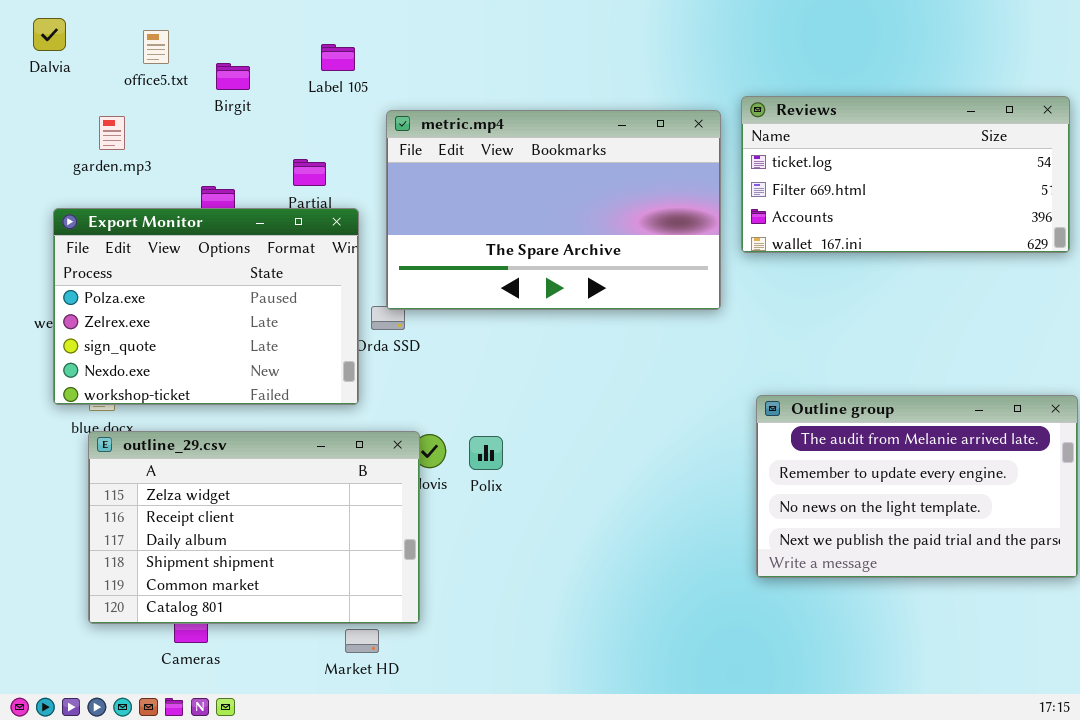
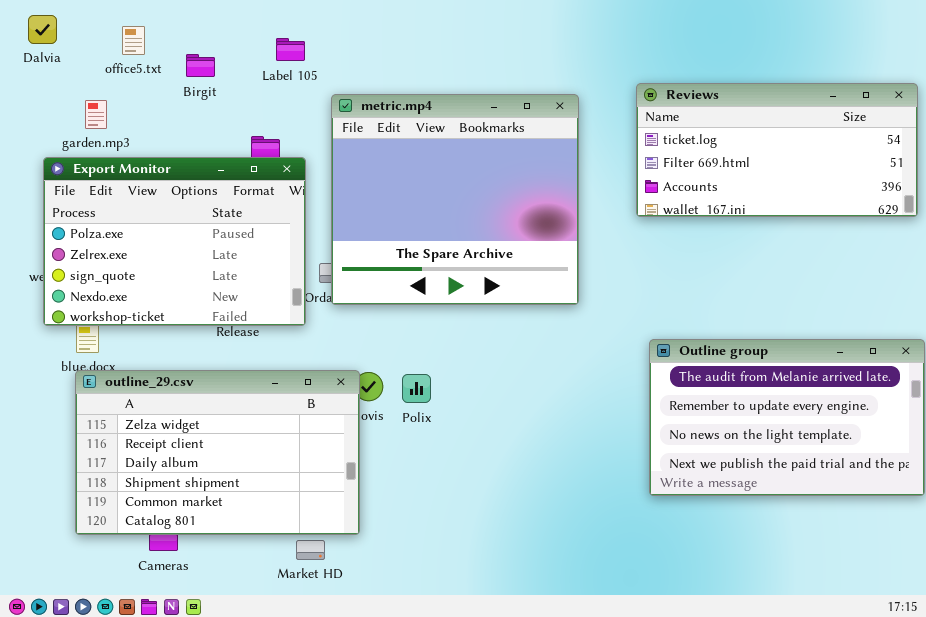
metric.mp4: [386,110,721,310] -> [331,94,579,305], resized
Export Monitor: [53,208,359,405] -> [43,157,306,326], moved

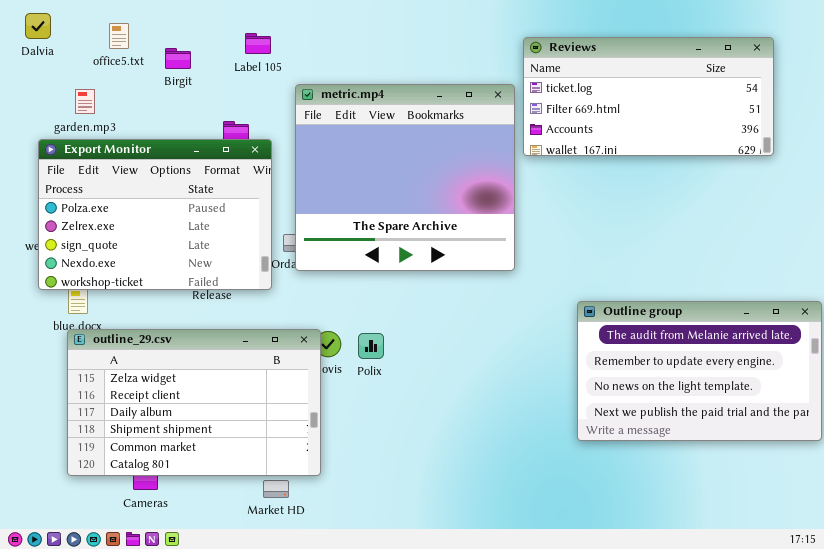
Reviews: [636,83,918,217] -> [523,37,774,156], moved

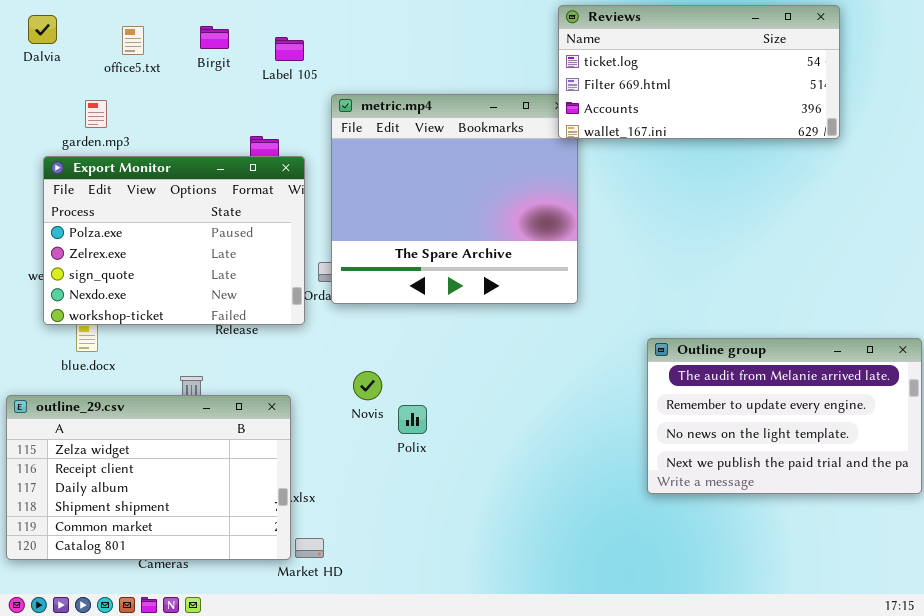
Reviews: [523,37,774,156] -> [558,5,840,139], moved
Birgit: [165,48,191,69] -> [200,26,229,49], moved
outline_29.csv: [67,329,321,476] -> [6,395,291,560], moved
Polix: [358,333,384,359] -> [398,405,427,434], moved

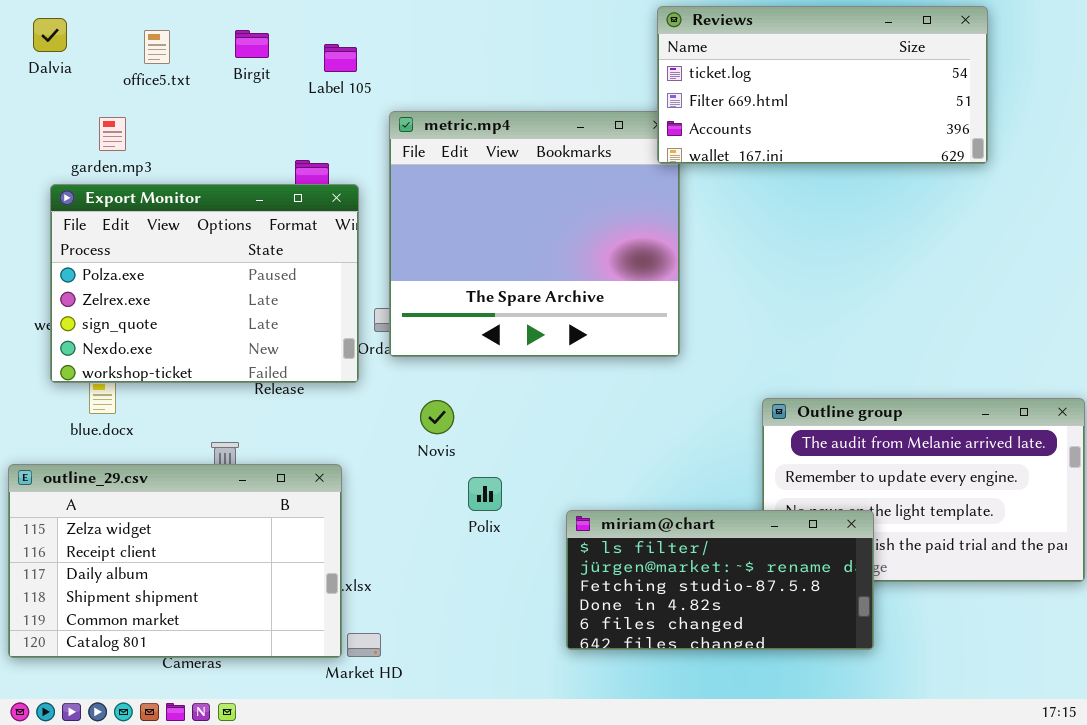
Novis: [353,371,382,400] -> [420,400,454,434], moved
miriam@chart: none -> [566,510,874,650], opened

